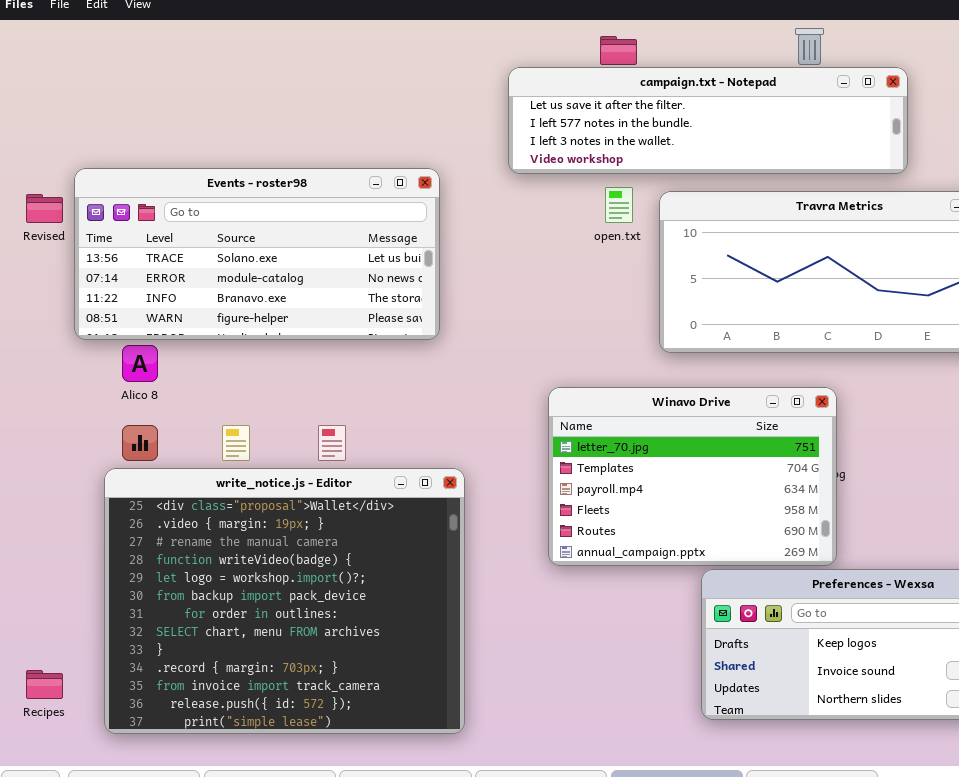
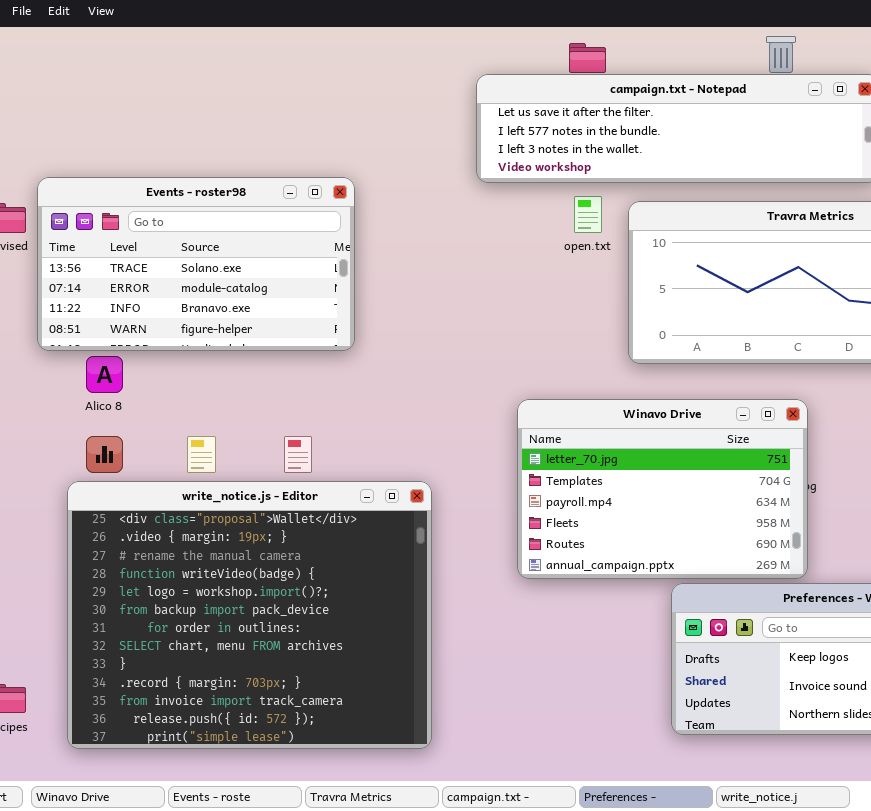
Events - roster98: [74,168,440,340] -> [37,177,355,351], resized

